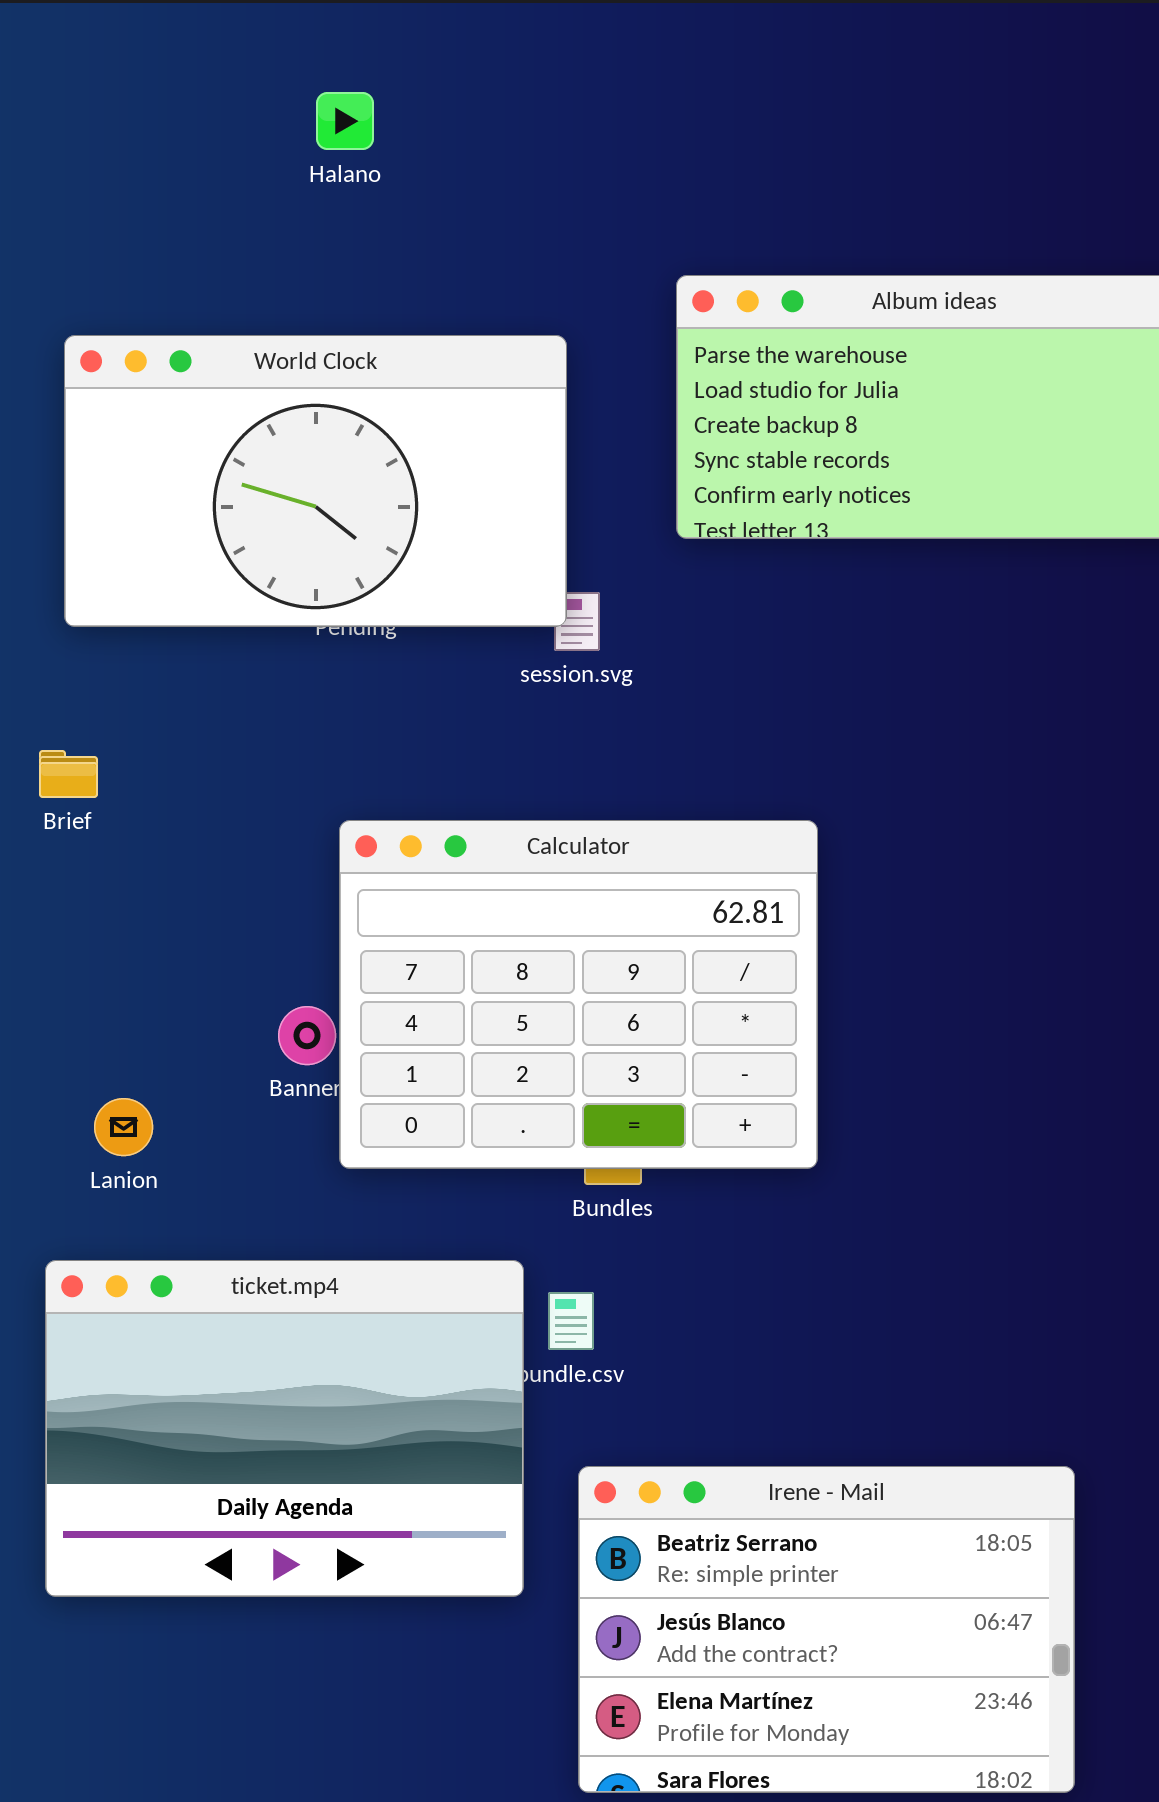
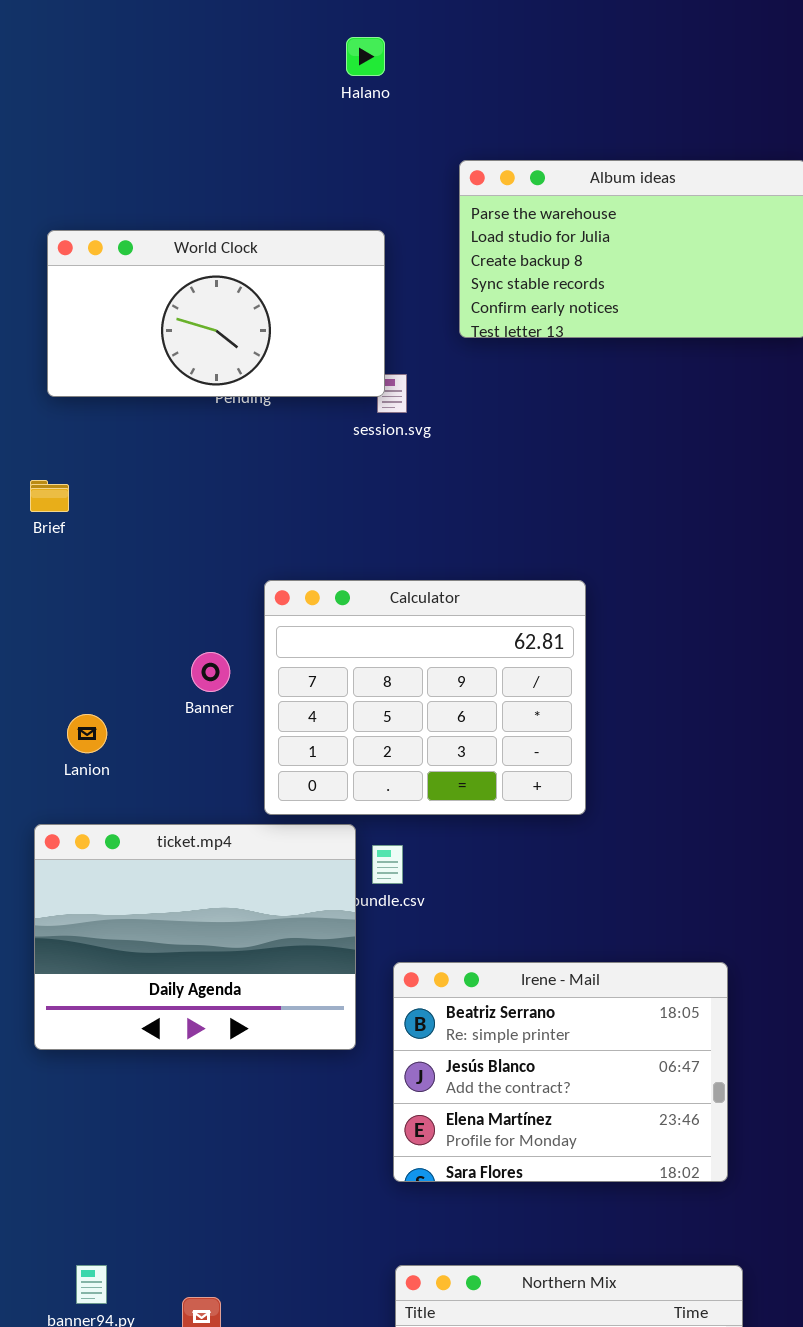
Halano: [316,92,374,150] -> [346,37,385,76], moved
World Clock: [64,335,567,627] -> [47,230,385,397], resized
Calculator: [339,820,818,1169] -> [264,580,586,815], moved

